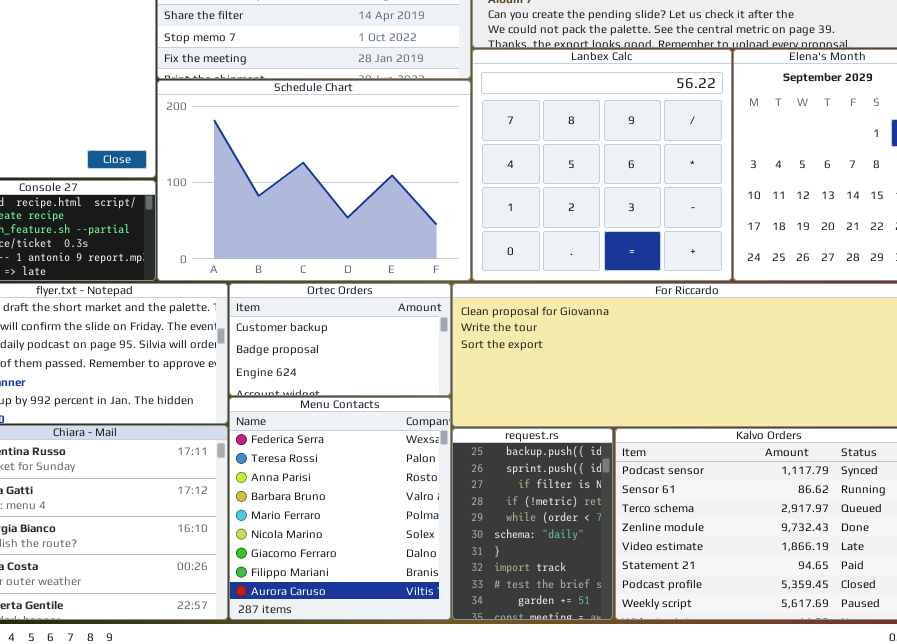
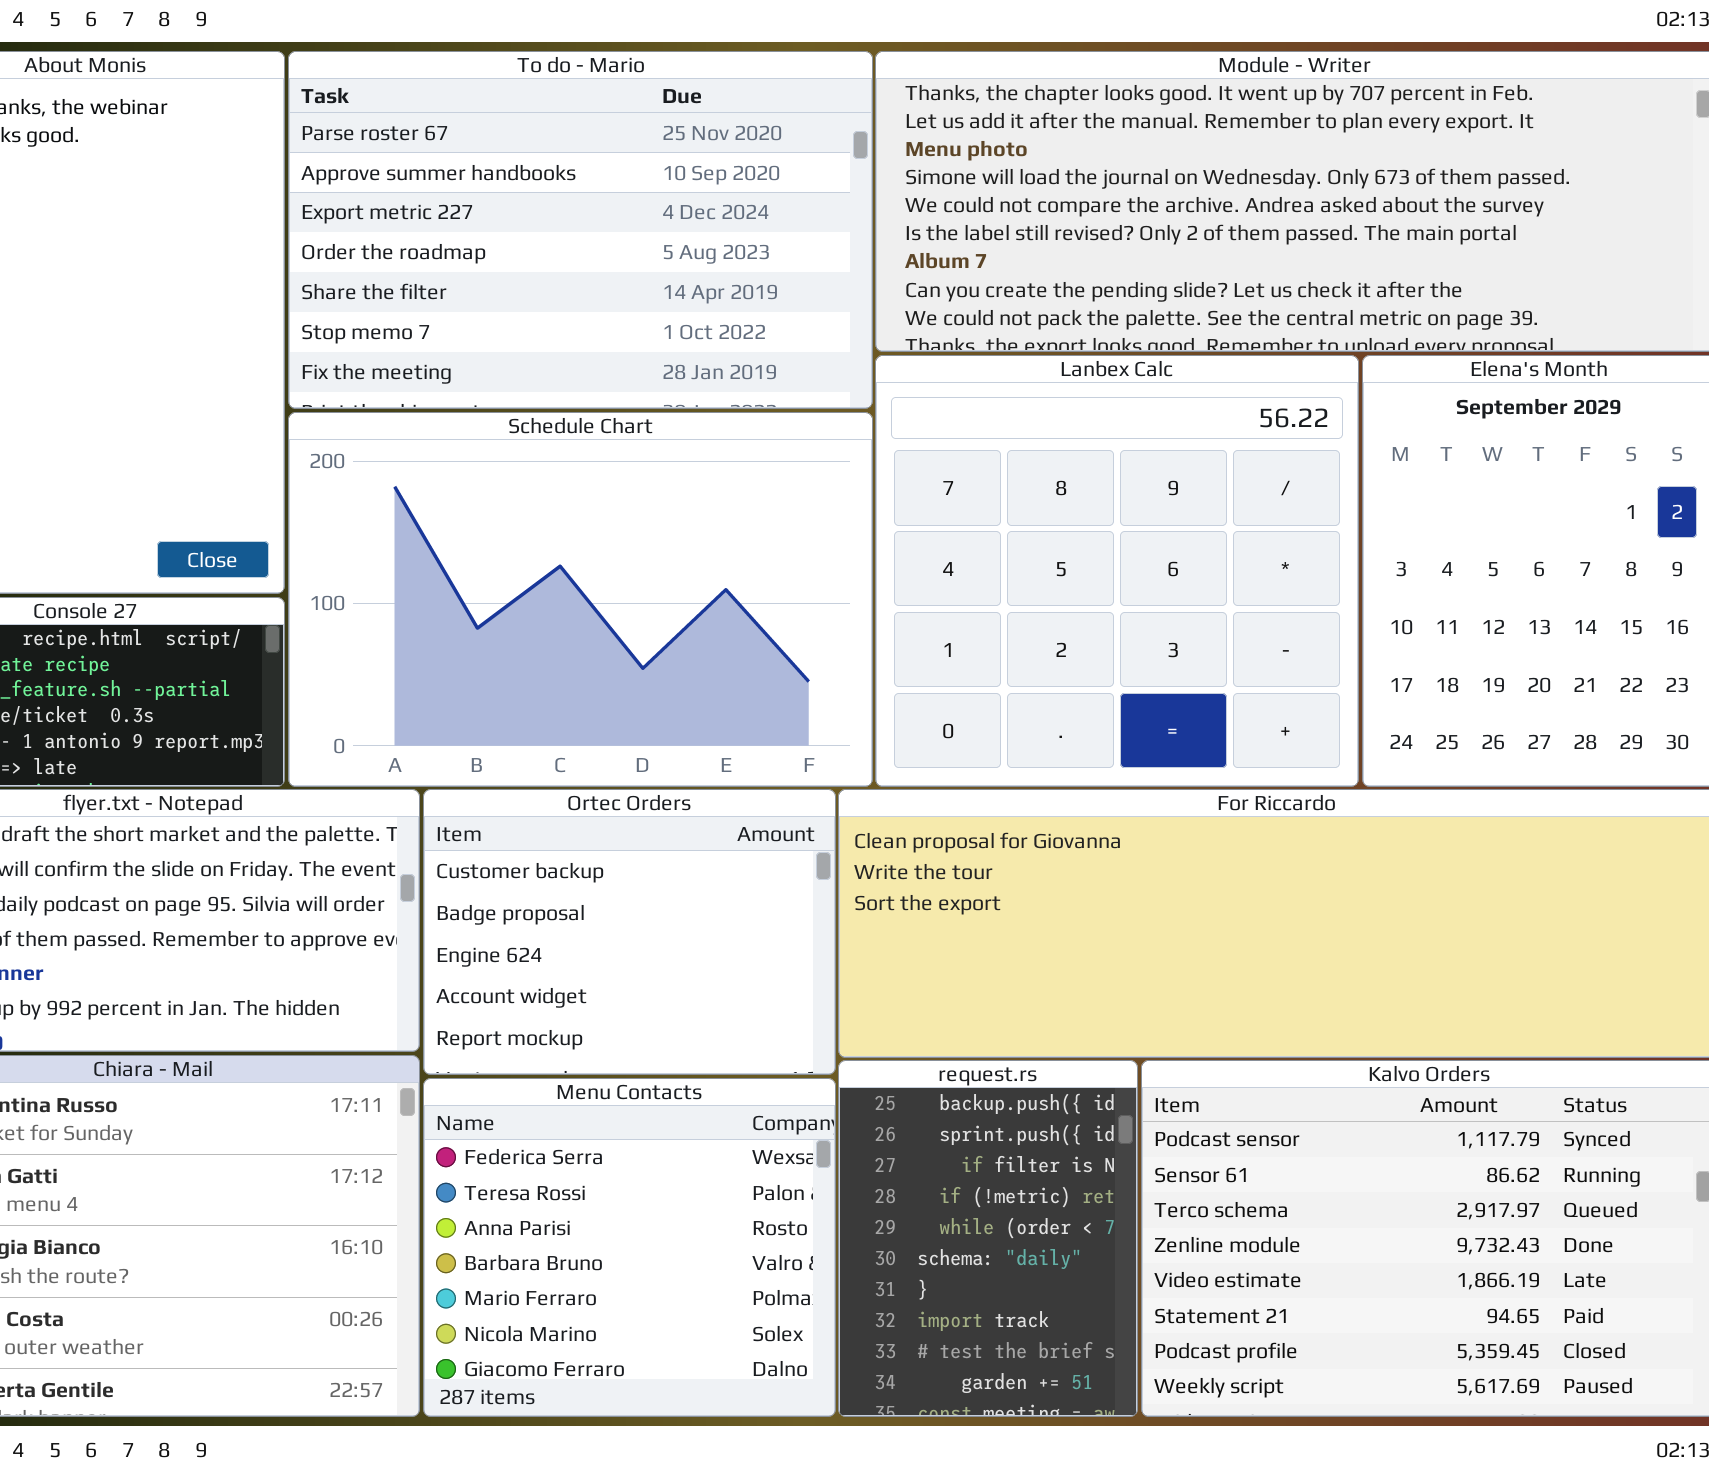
Ortec Orders: [229,283,451,396] -> [423,789,836,1075], resized
Menu Contacts: [229,397,451,620] -> [423,1078,836,1417], resized

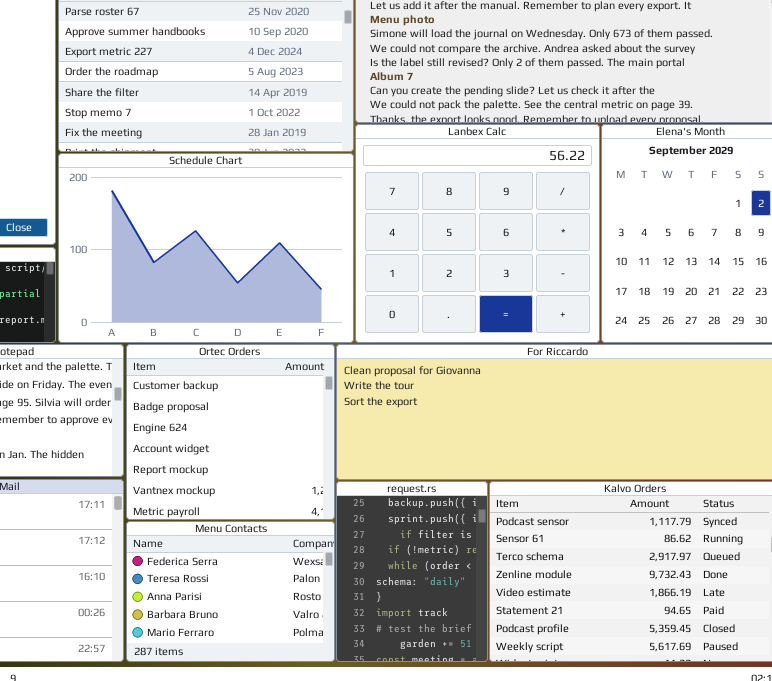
Ortec Orders: [423,789,836,1075] -> [126,344,335,520], resized
Menu Contacts: [423,1078,836,1417] -> [126,521,335,662], resized

